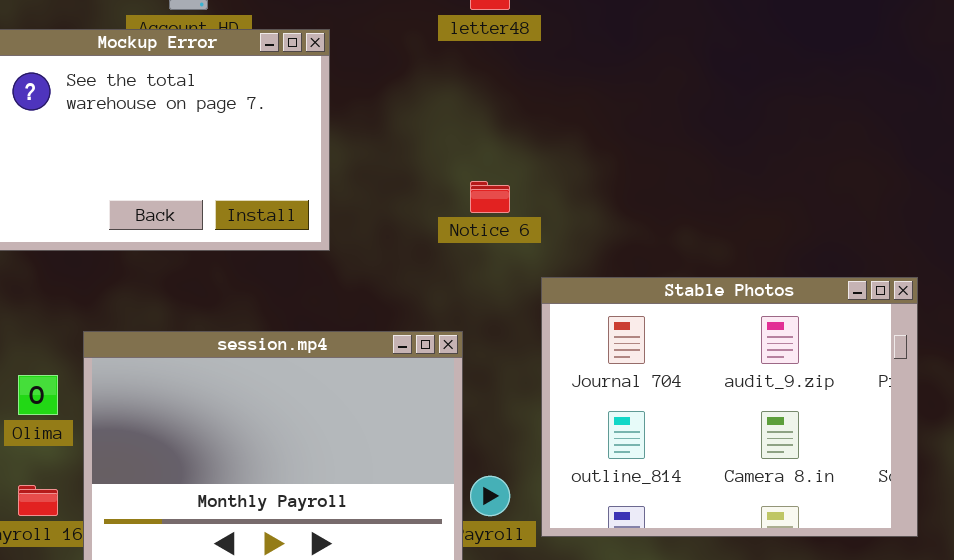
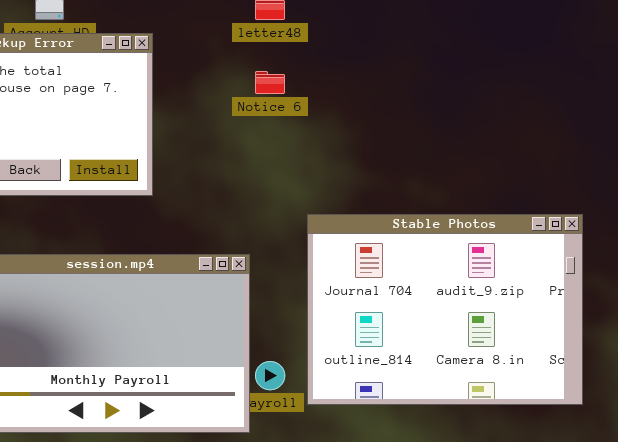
Notice 6: [470,181,510,213] -> [255,71,285,94], moved

